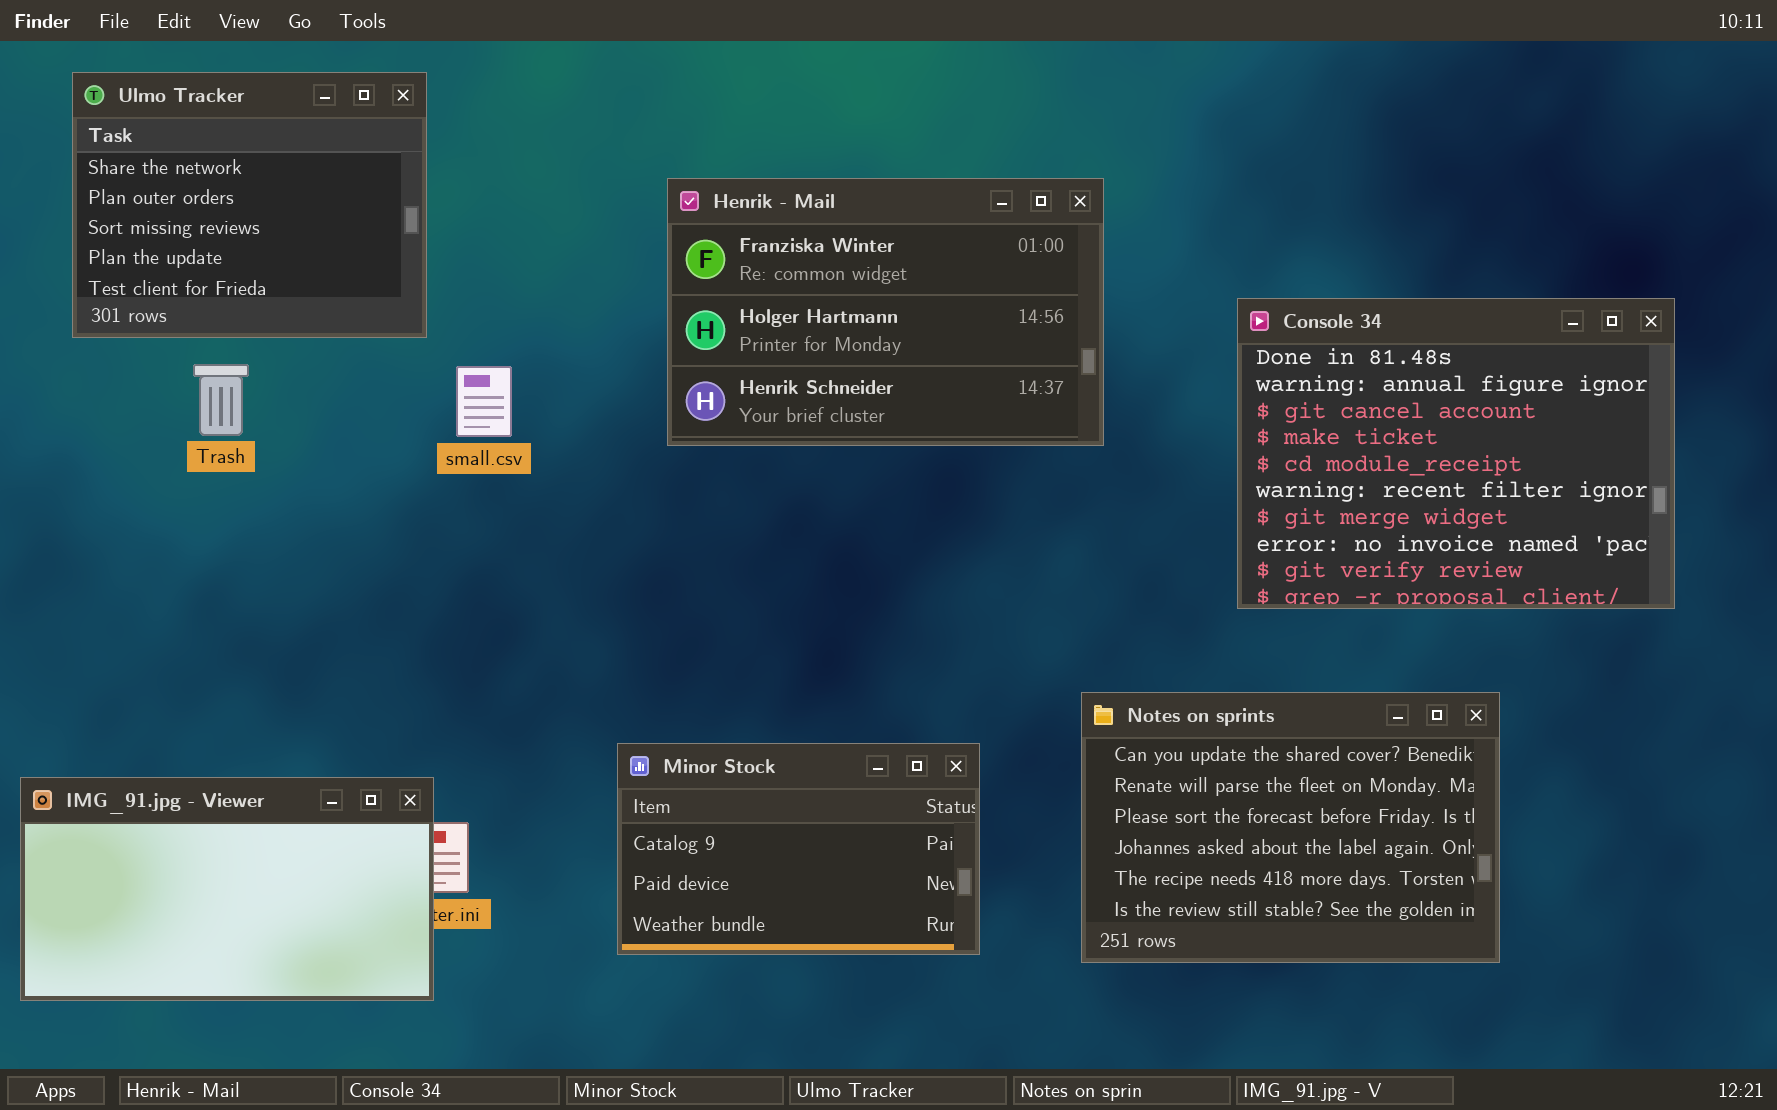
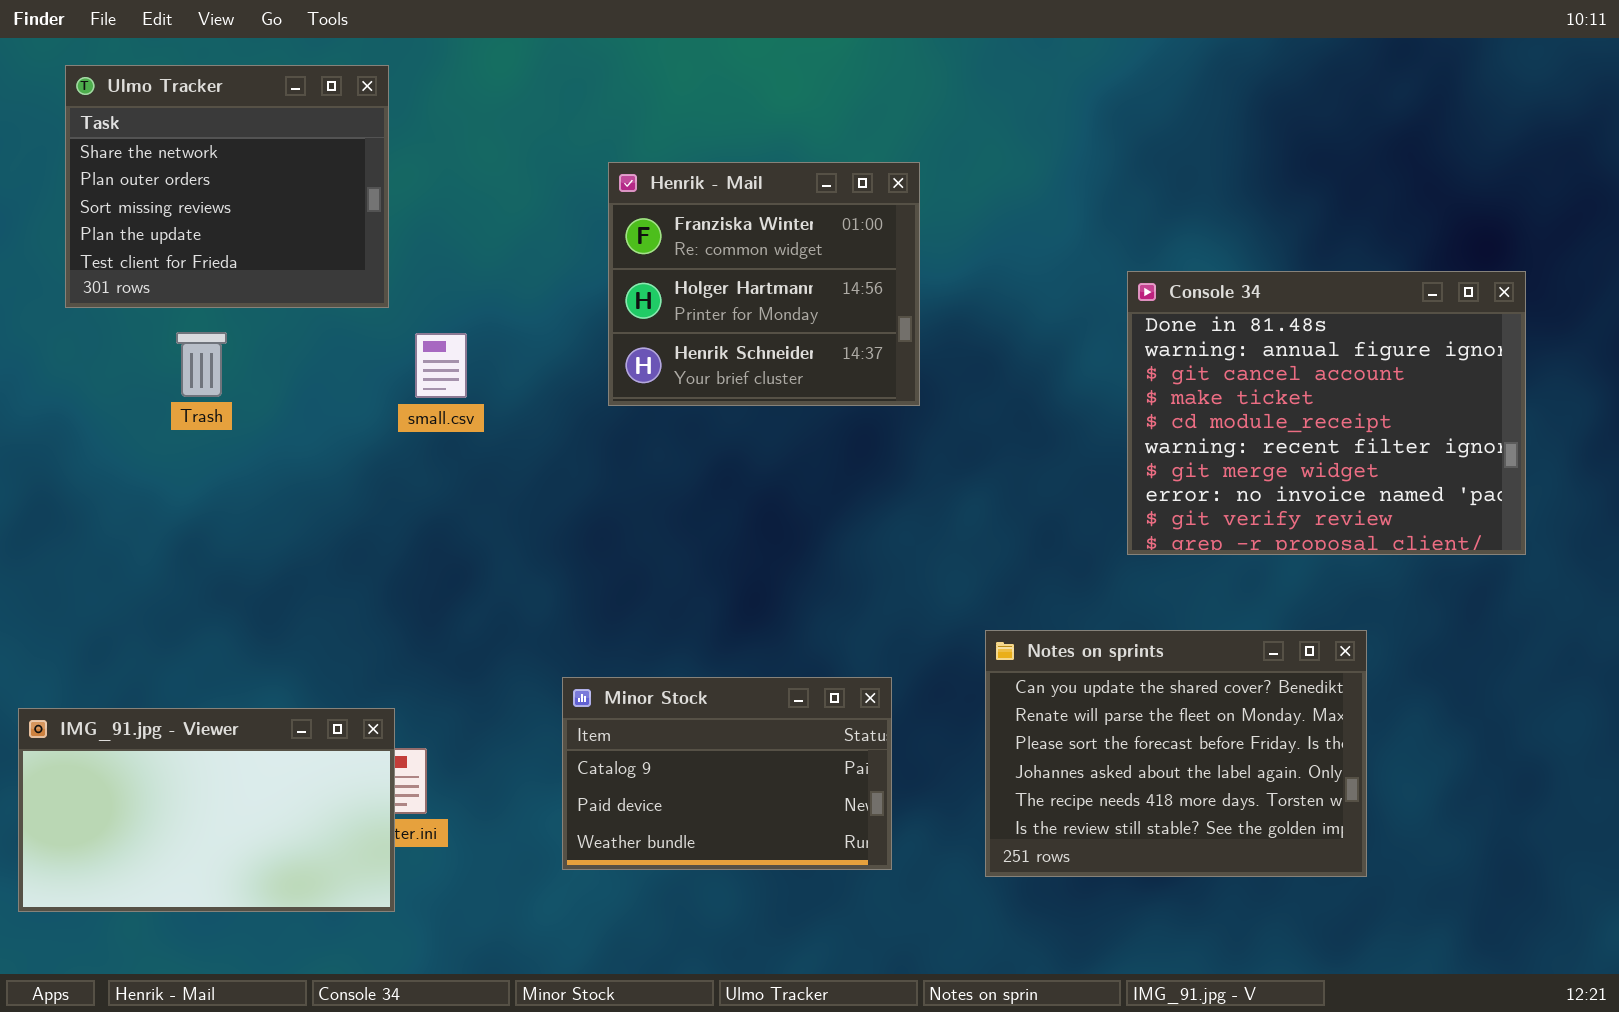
Henrik - Mail: [667,178,1104,446] -> [608,162,920,406], resized

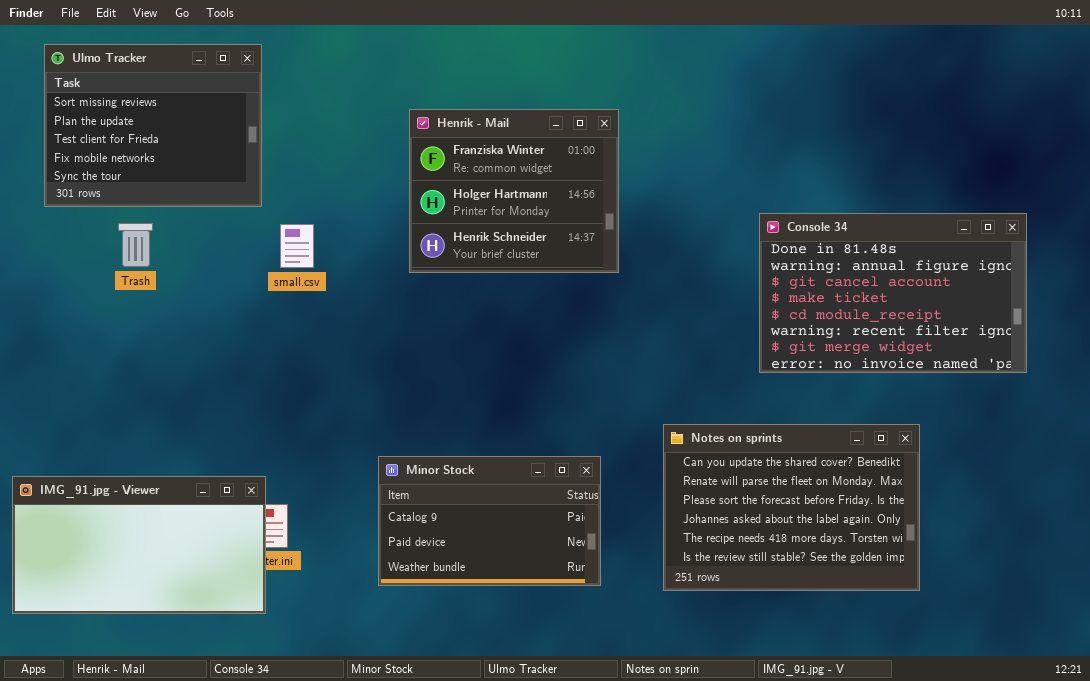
Ulmo Tracker: [65,65,389,308] -> [44,44,262,207], scrolled down 2 rows
Console 34: [1127,271,1526,555] -> [759,213,1027,373], resized

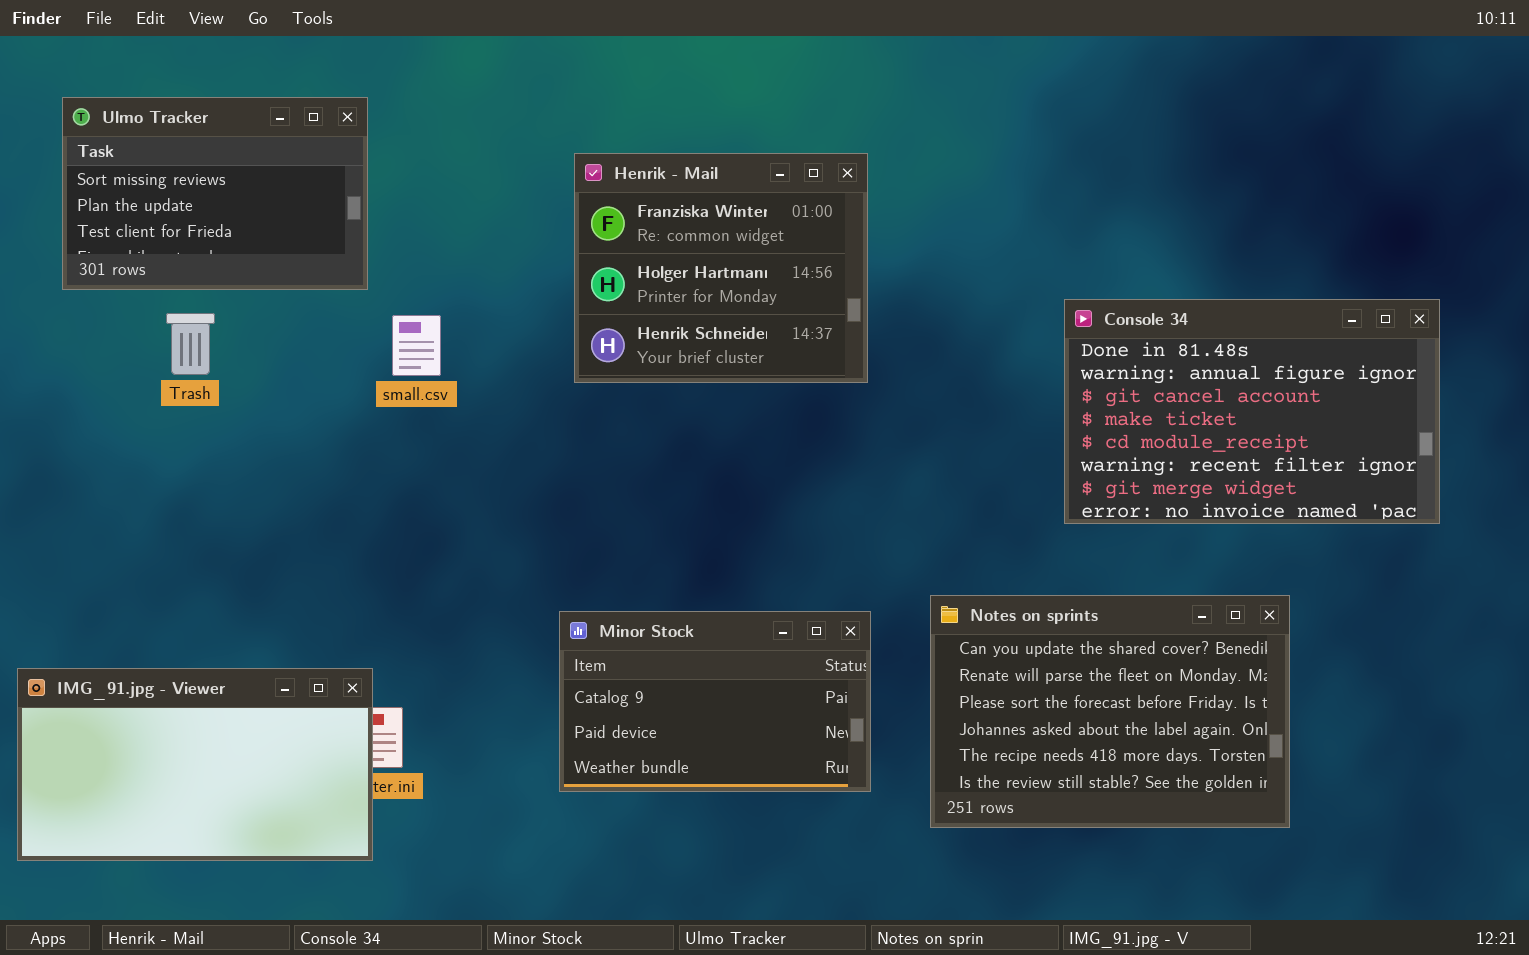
Ulmo Tracker: [44,44,262,207] -> [62,97,368,290], resized
Minor Stock: [378,456,601,586] -> [559,611,871,792], moved

